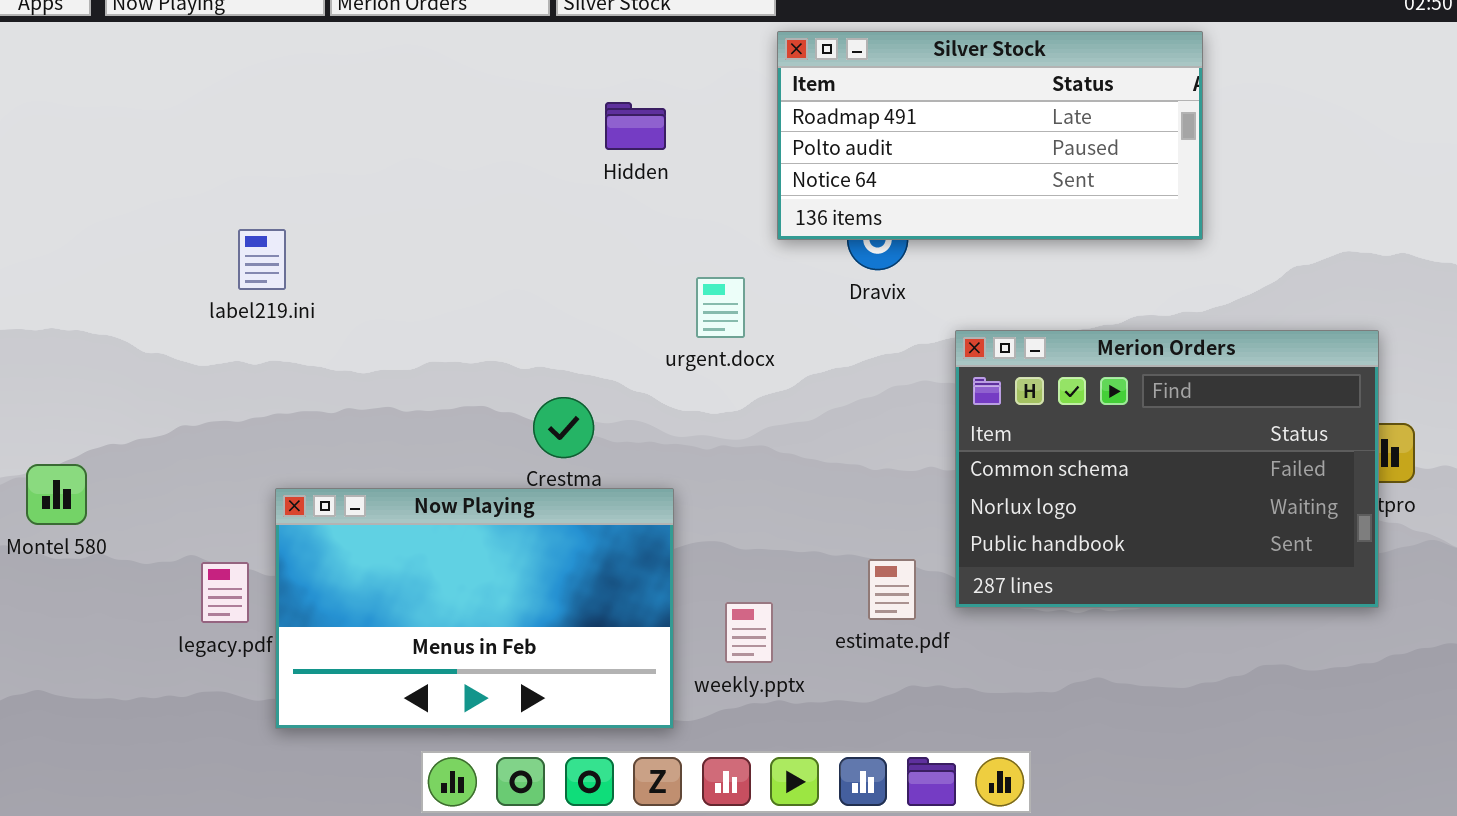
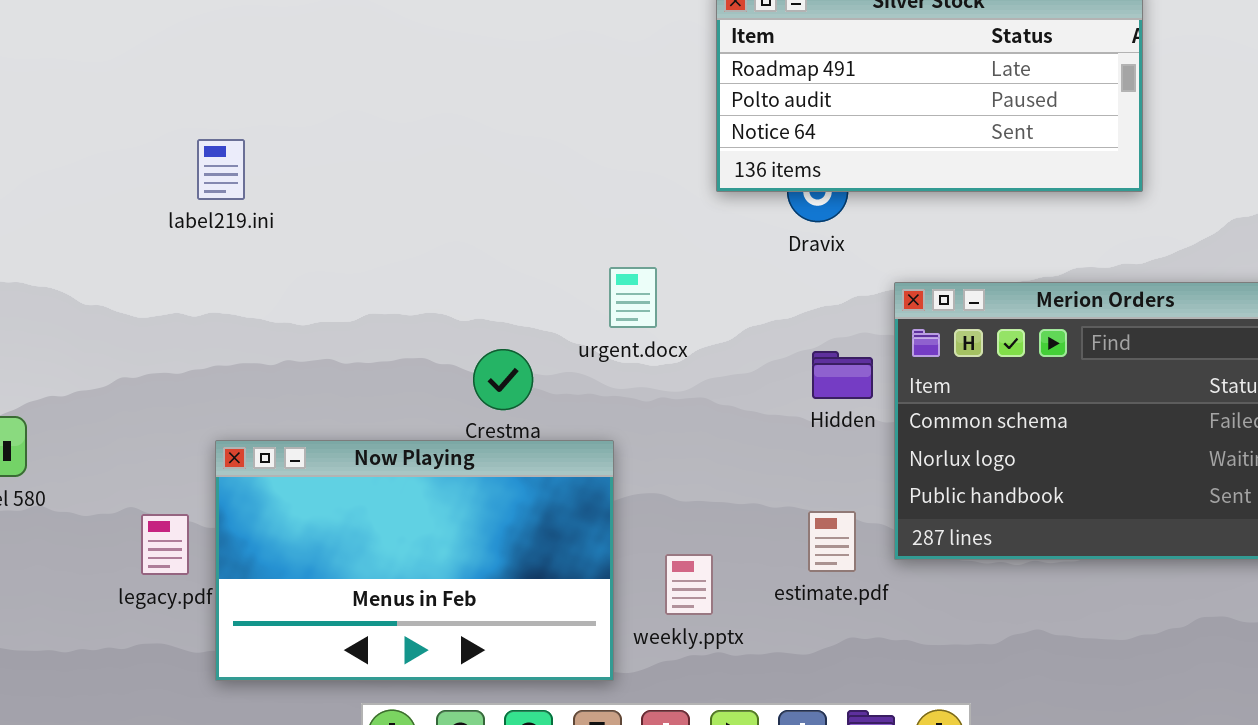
Hidden: [605,102,666,150] -> [812,351,873,399], moved
label219.ini: [238,229,286,290] -> [197,139,245,200], moved
urgent.docx: [696,277,745,338] -> [609,267,657,328], moved

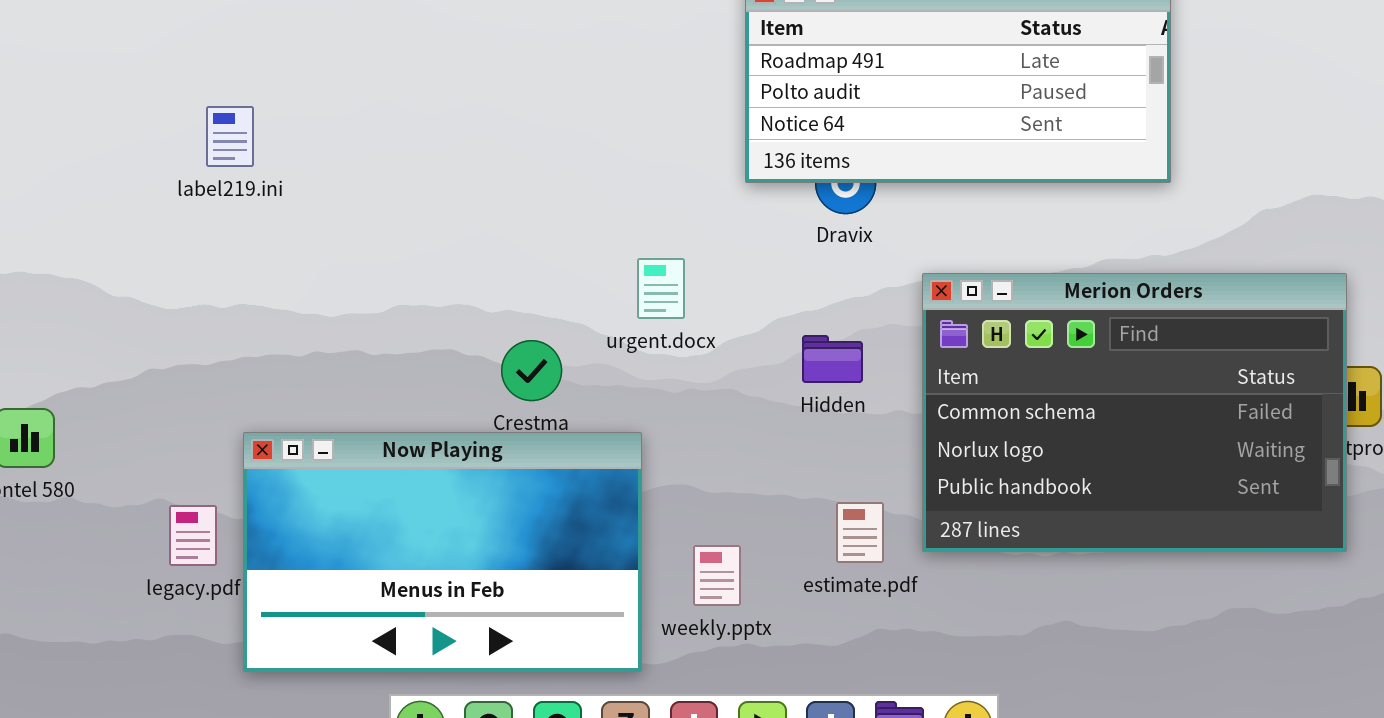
label219.ini: [197,139,245,200] -> [206,106,254,167], moved
Hidden: [812,351,873,399] -> [802,335,863,383], moved

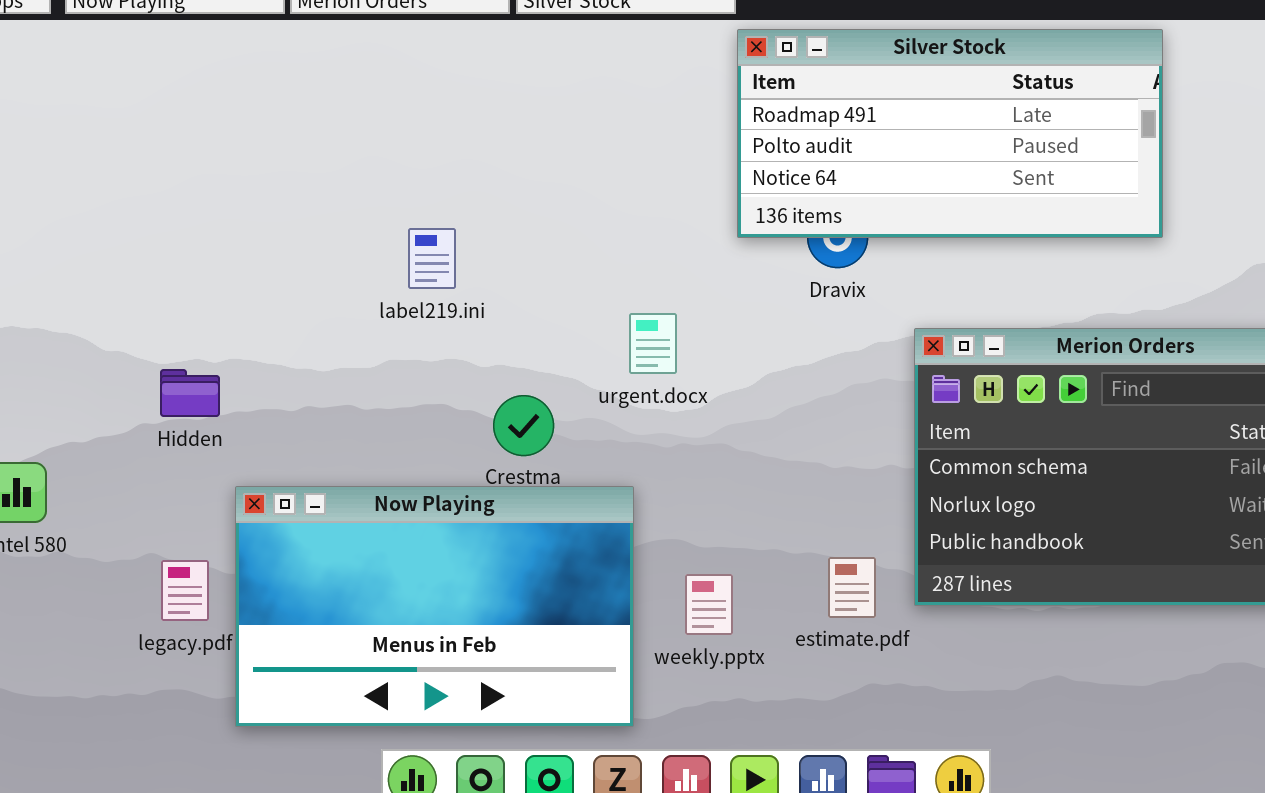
label219.ini: [206,106,254,167] -> [408,228,456,289], moved
Hidden: [802,335,863,383] -> [160,369,220,417], moved
weekly.pptx: [693,545,741,606] -> [685,574,733,635], moved

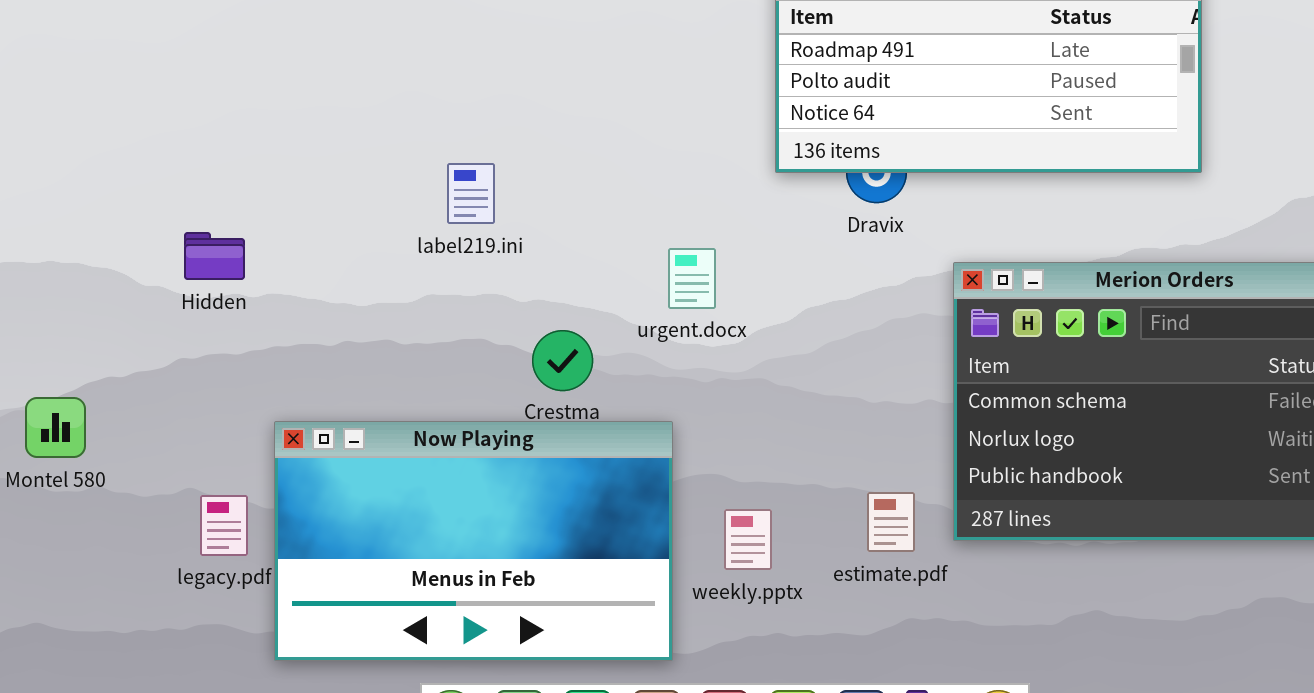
Hidden: [160,369,220,417] -> [184,232,245,280], moved

